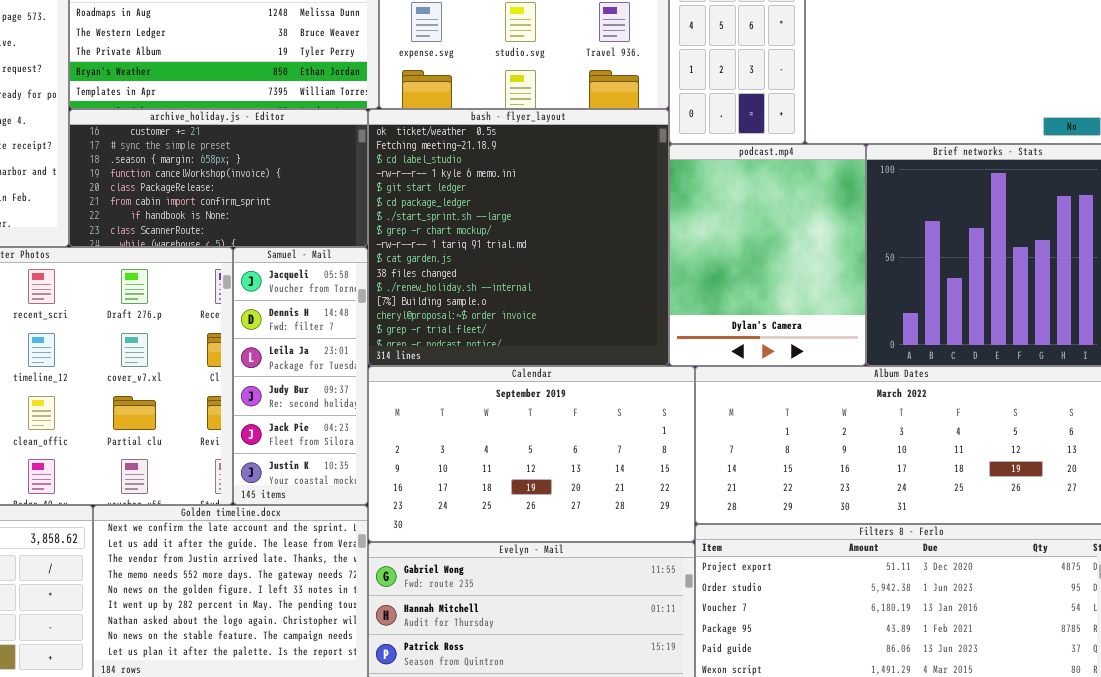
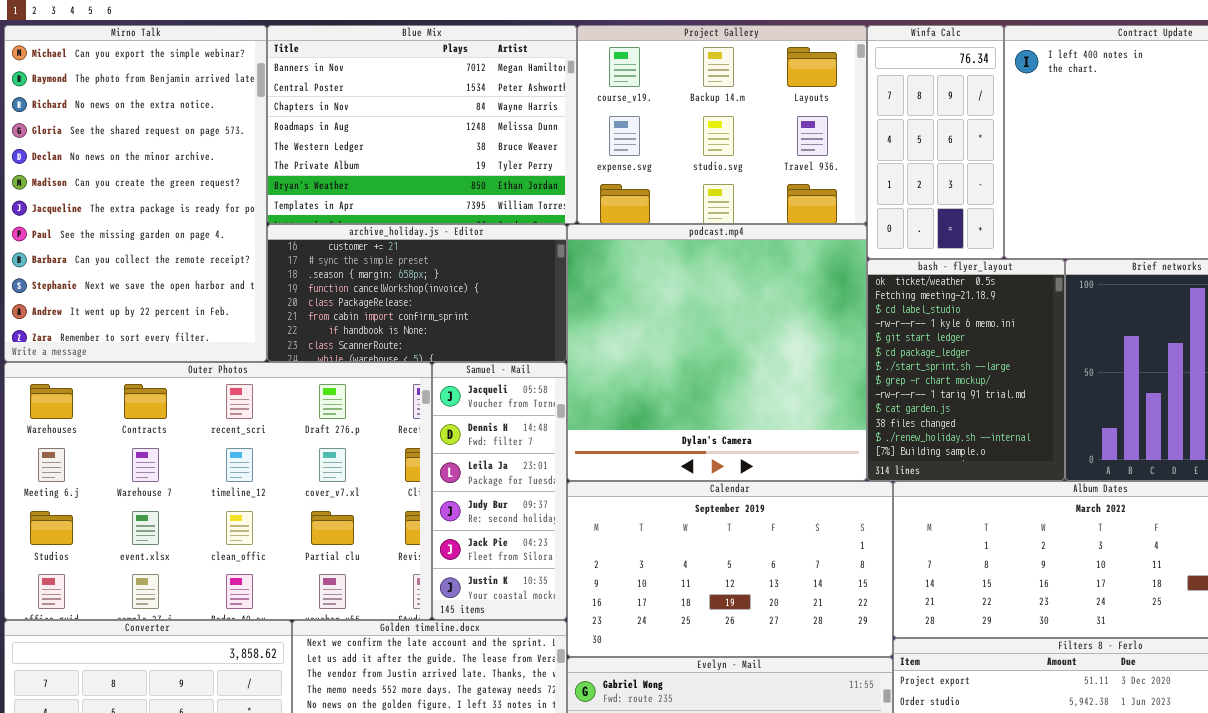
bash - flyer_layout: [368,109,669,366] -> [867,259,1065,481], moved, resized
podcast.mp4: [669,144,866,366] -> [567,224,867,481], moved, resized

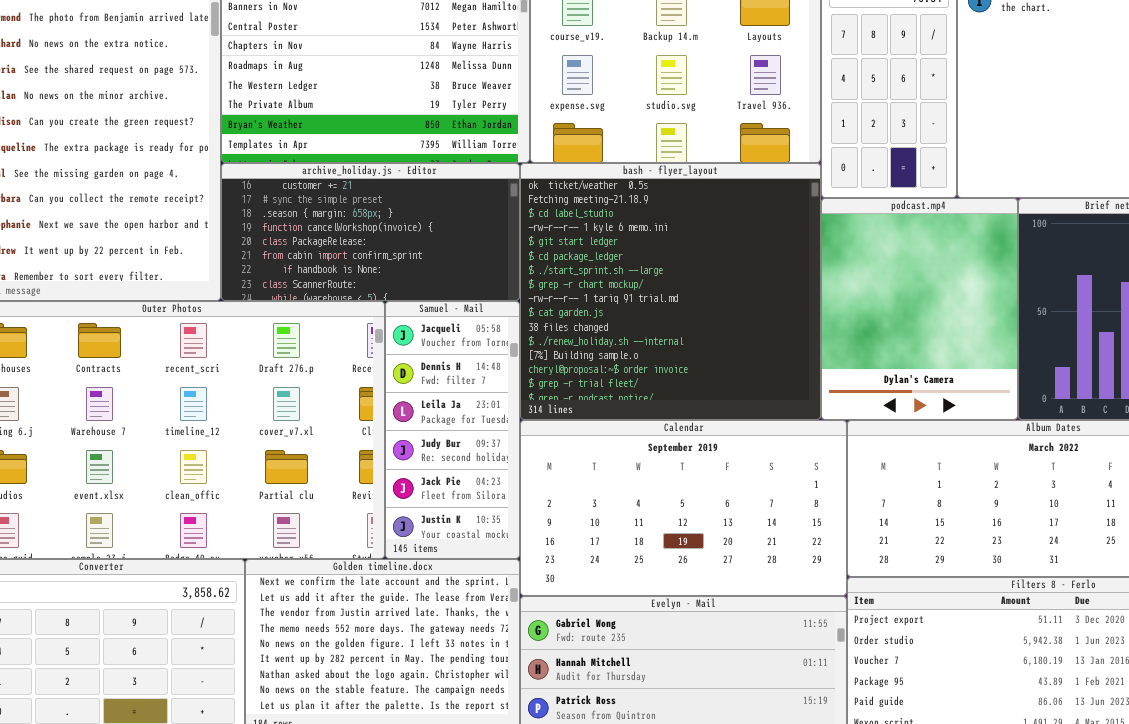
podcast.mp4: [567,224,867,481] -> [821,198,1018,420], moved, resized
bash - flyer_layout: [867,259,1065,481] -> [520,163,821,420], moved, resized

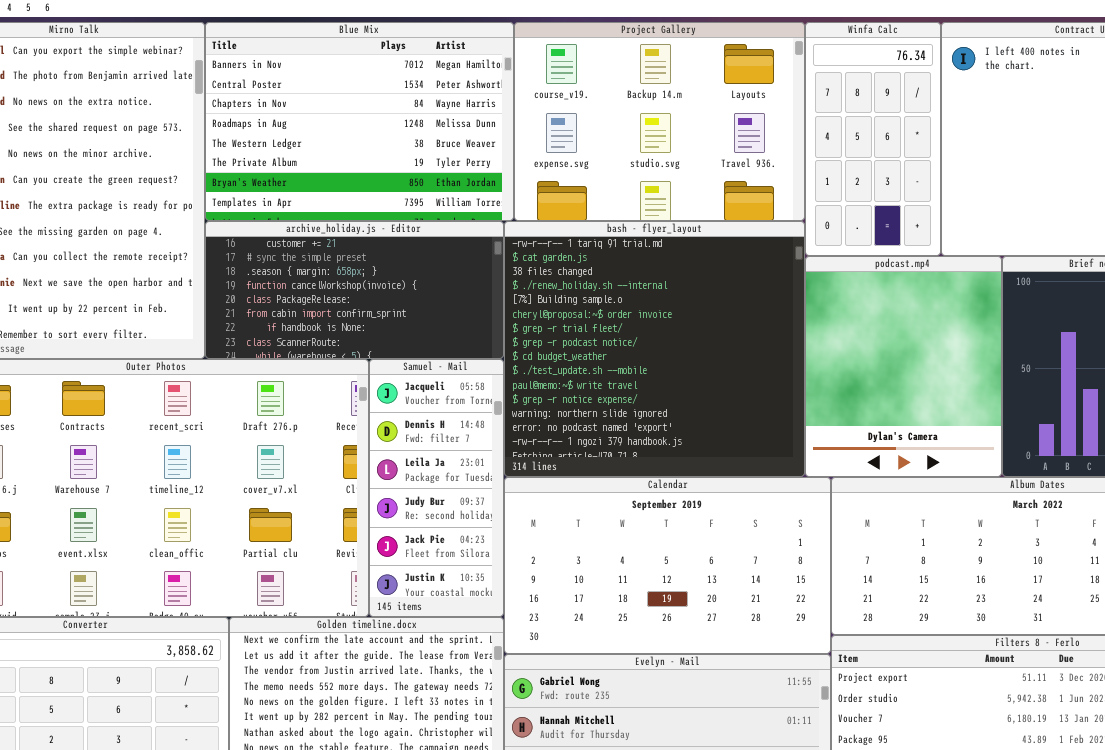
bash - flyer_layout: [520,163,821,420] -> [504,221,805,477], scrolled down 8 rows

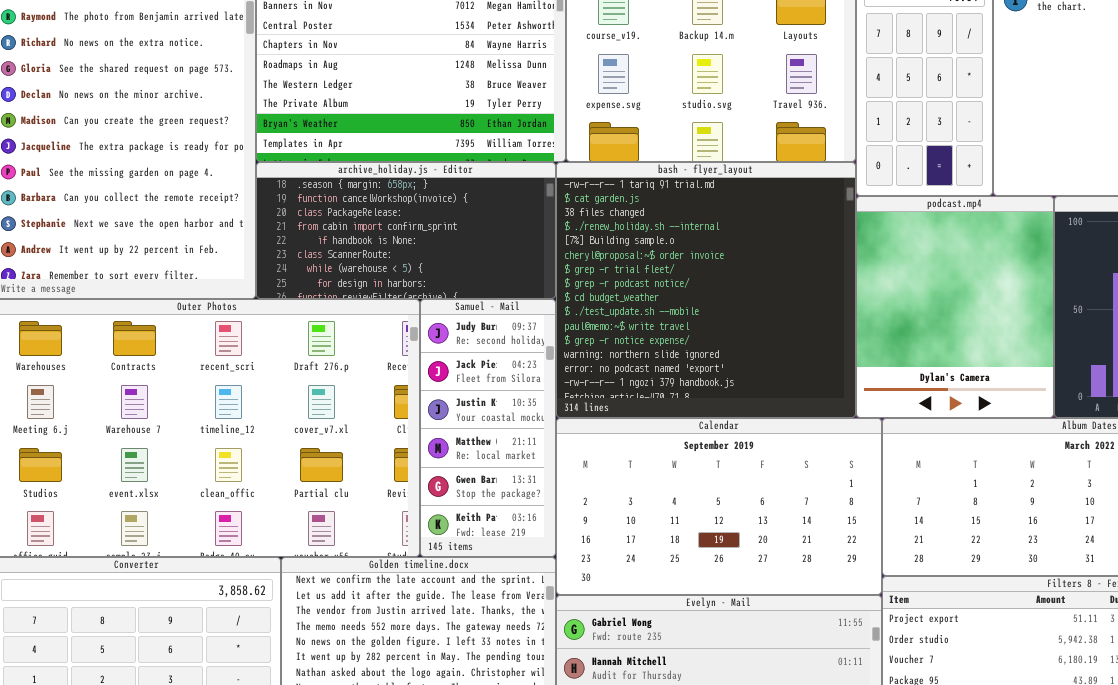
archive_holiday.js - Editor: [205,221,504,359] -> [256,162,556,299], scrolled down 2 rows
Samuel - Mail: [369,359,504,617] -> [420,299,556,557], scrolled down 3 rows

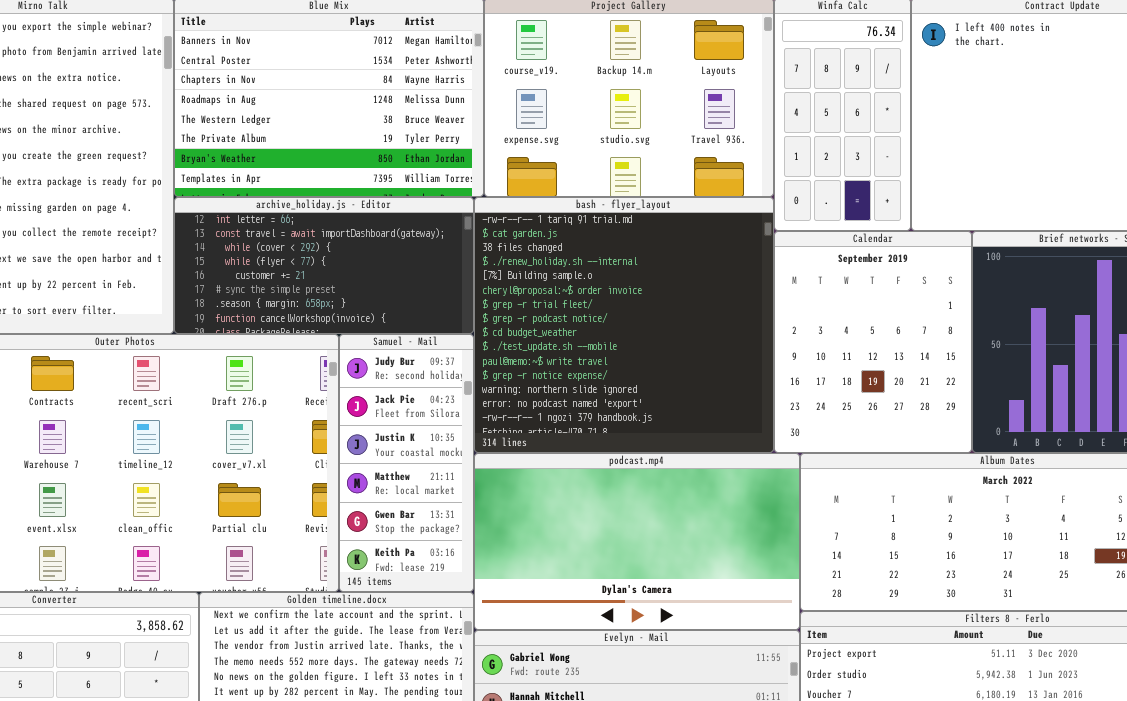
archive_holiday.js - Editor: [256,162,556,299] -> [174,197,474,334], scrolled up 6 rows
podcast.mp4: [856,196,1054,418] -> [474,453,800,630], moved, resized
Calendar: [556,418,882,595] -> [774,231,972,453], moved, resized

